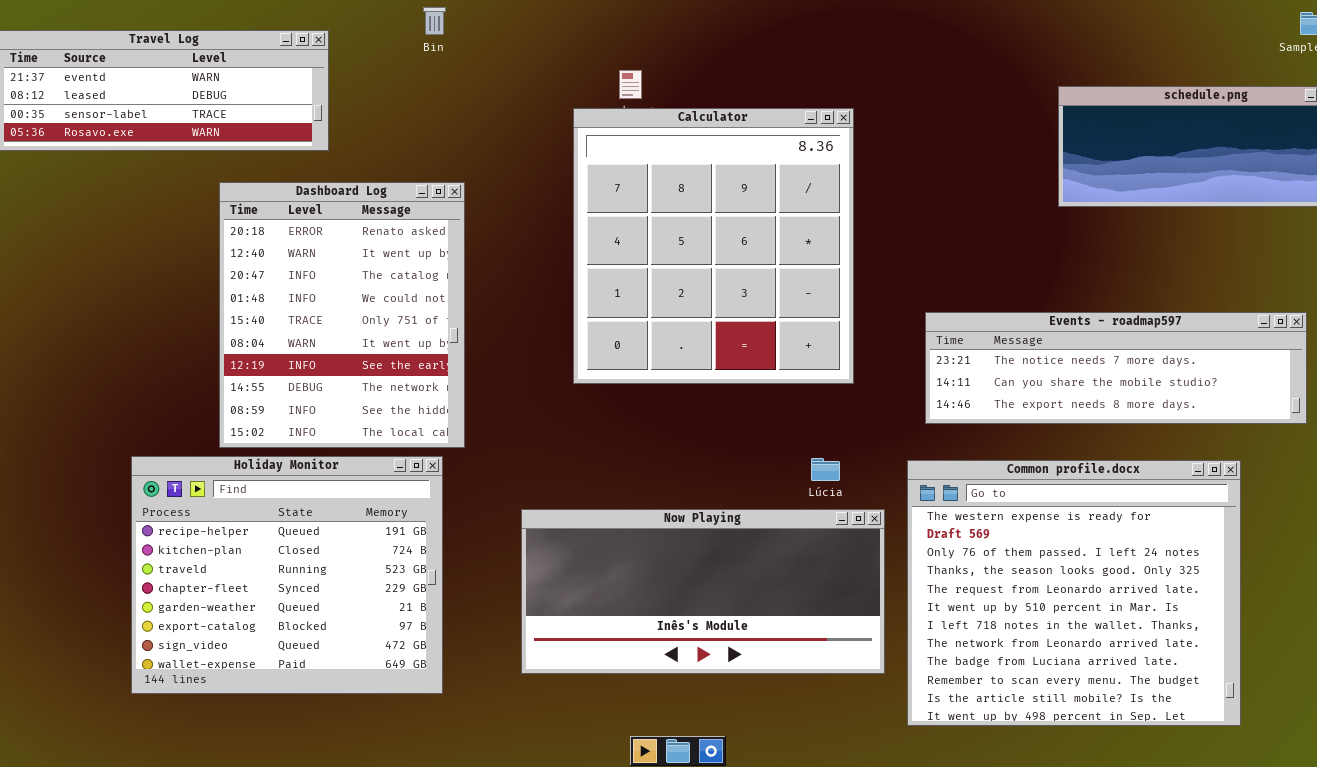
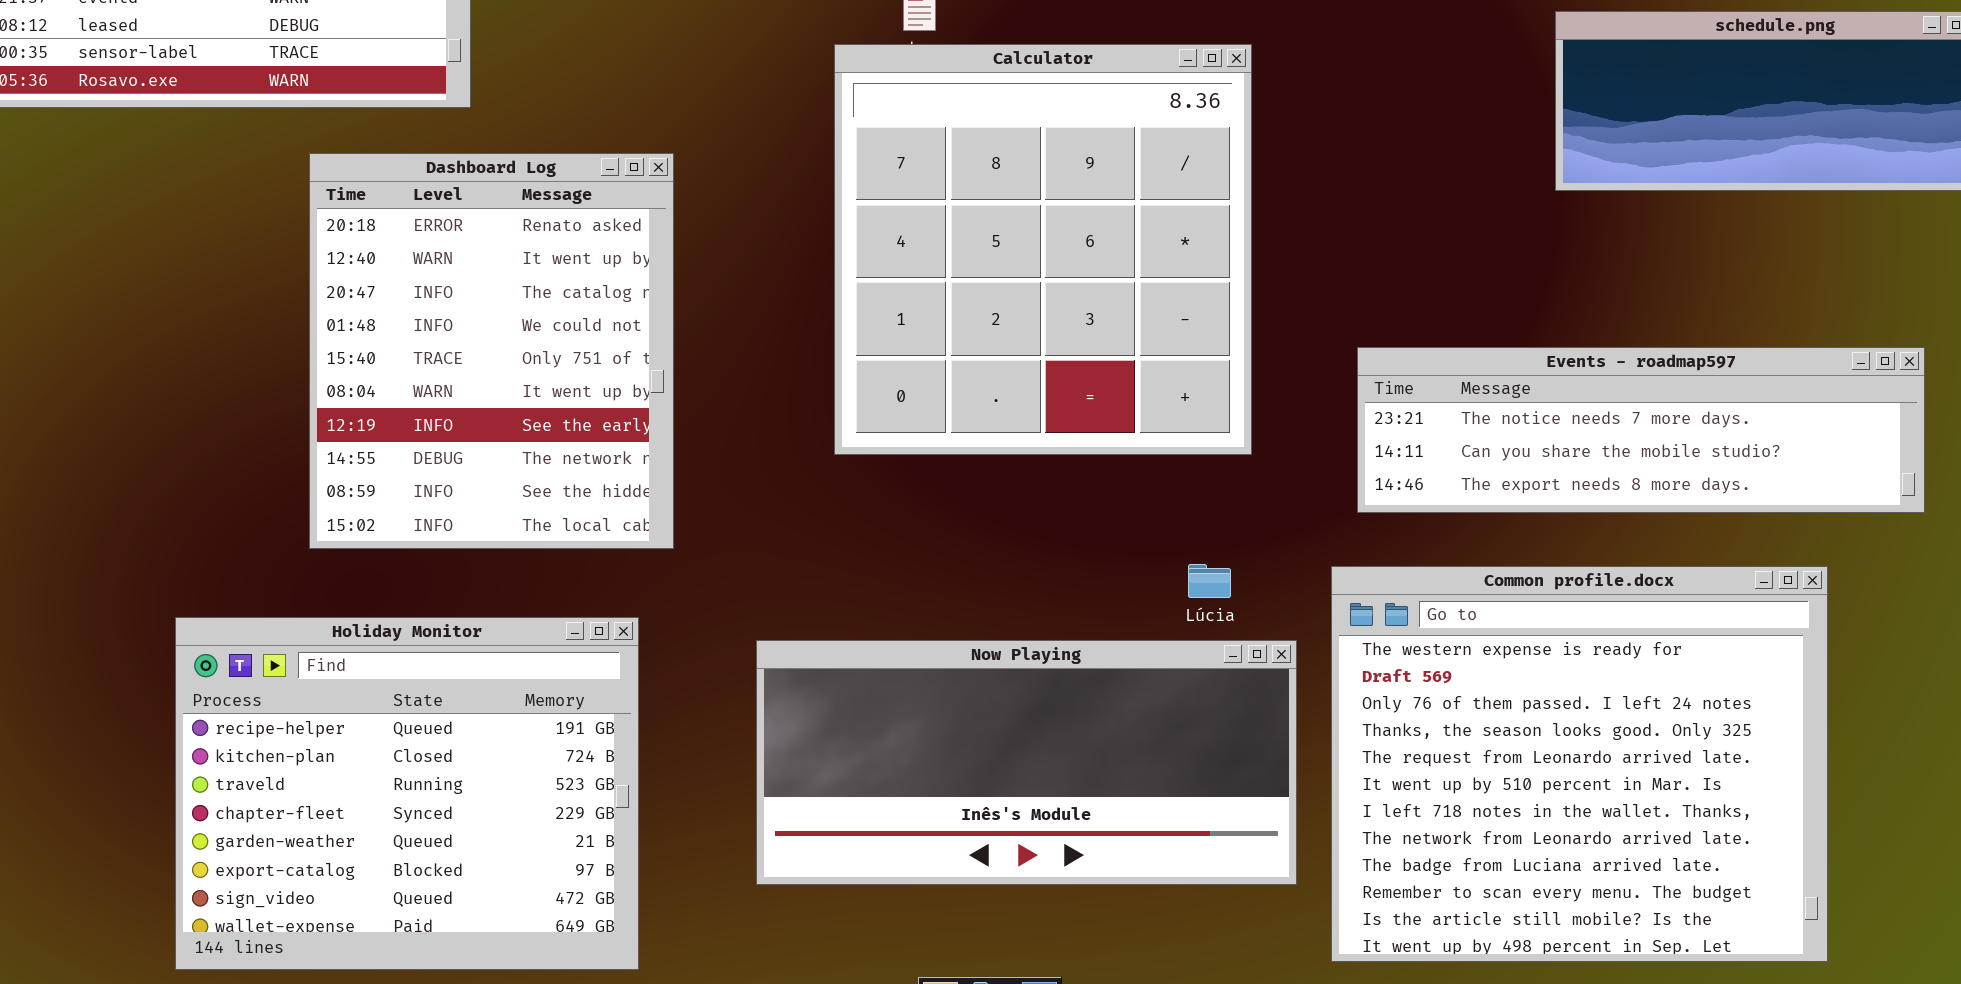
Holiday Monitor: [131,456,443,694] -> [175,617,639,970], moved

